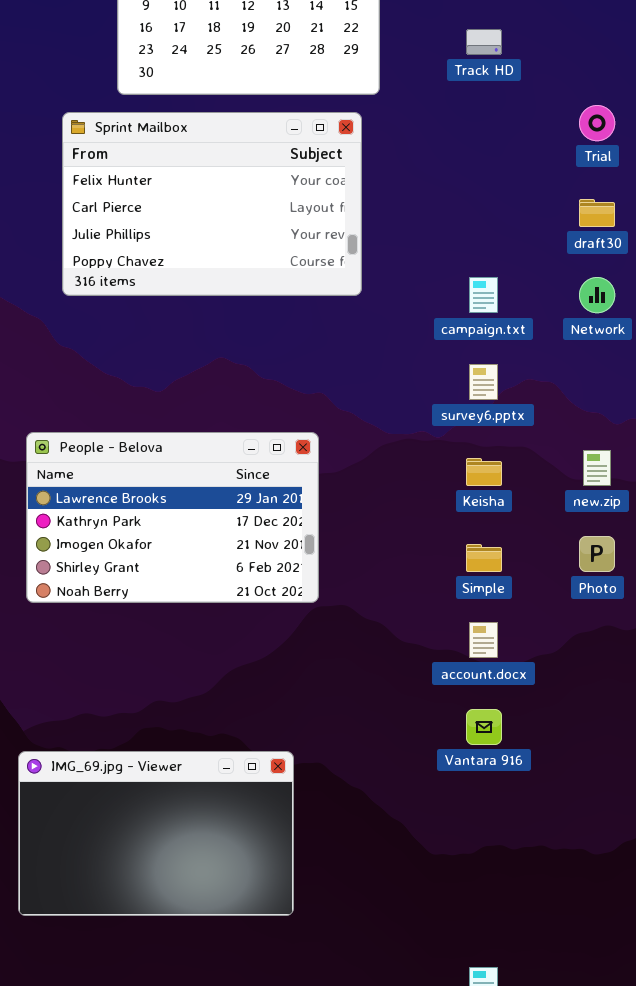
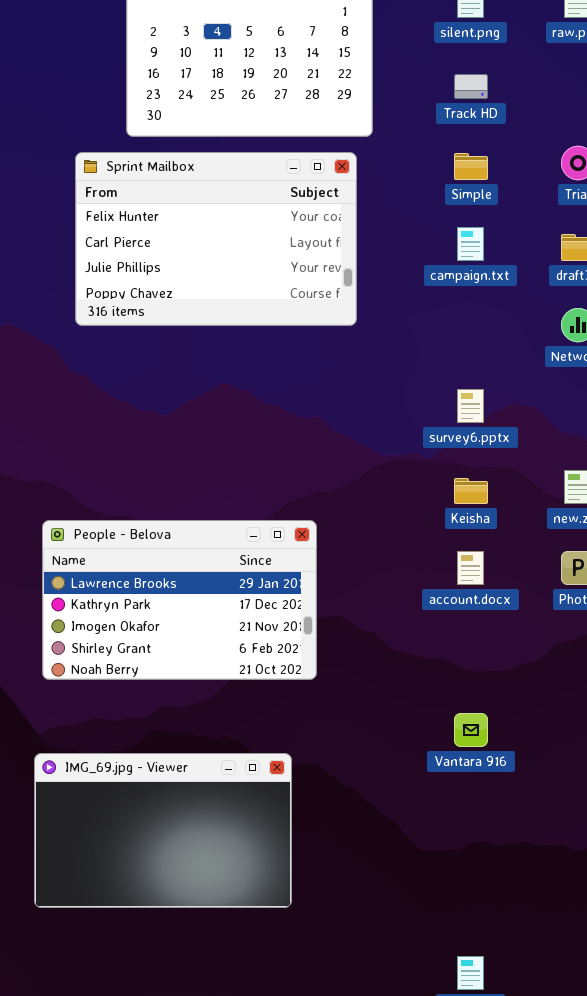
campaign.txt: [469,277,498,313] -> [457,227,484,261], moved
People - Belova: [26,432,319,603] -> [42,520,317,680], moved
Simple: [466,544,502,572] -> [454,153,488,180], moved
account.docx: [469,622,498,658] -> [457,551,484,585], moved

